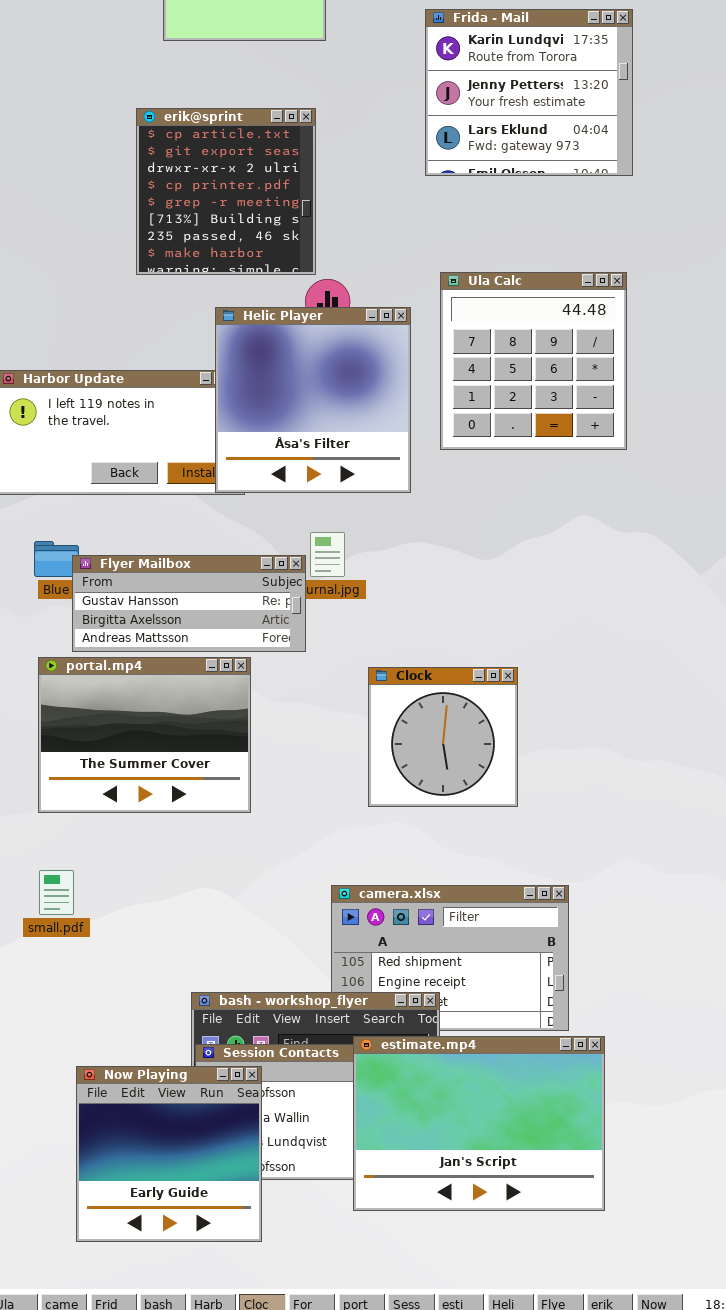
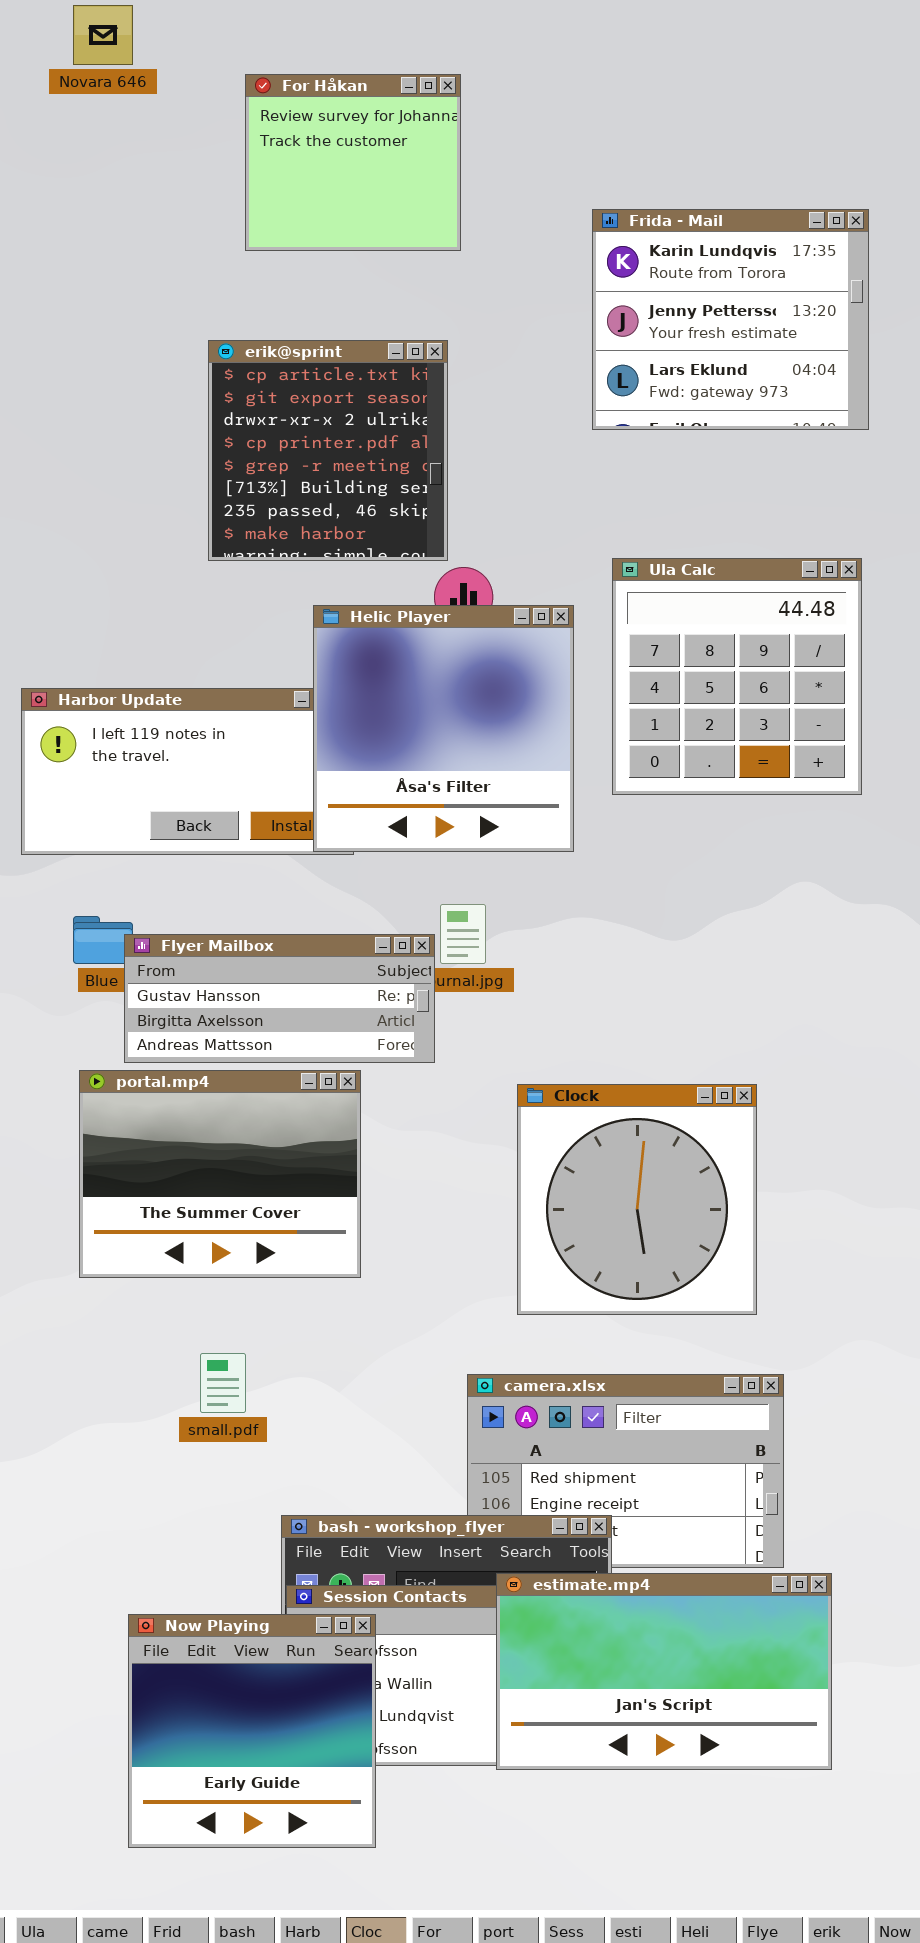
Clock: [368,667,518,807] -> [517,1084,757,1315], resized
small.pdf: [39,870,74,915] -> [200,1353,246,1413], moved
estimate.mp4: [353,1036,605,1211] -> [496,1573,832,1770], resized

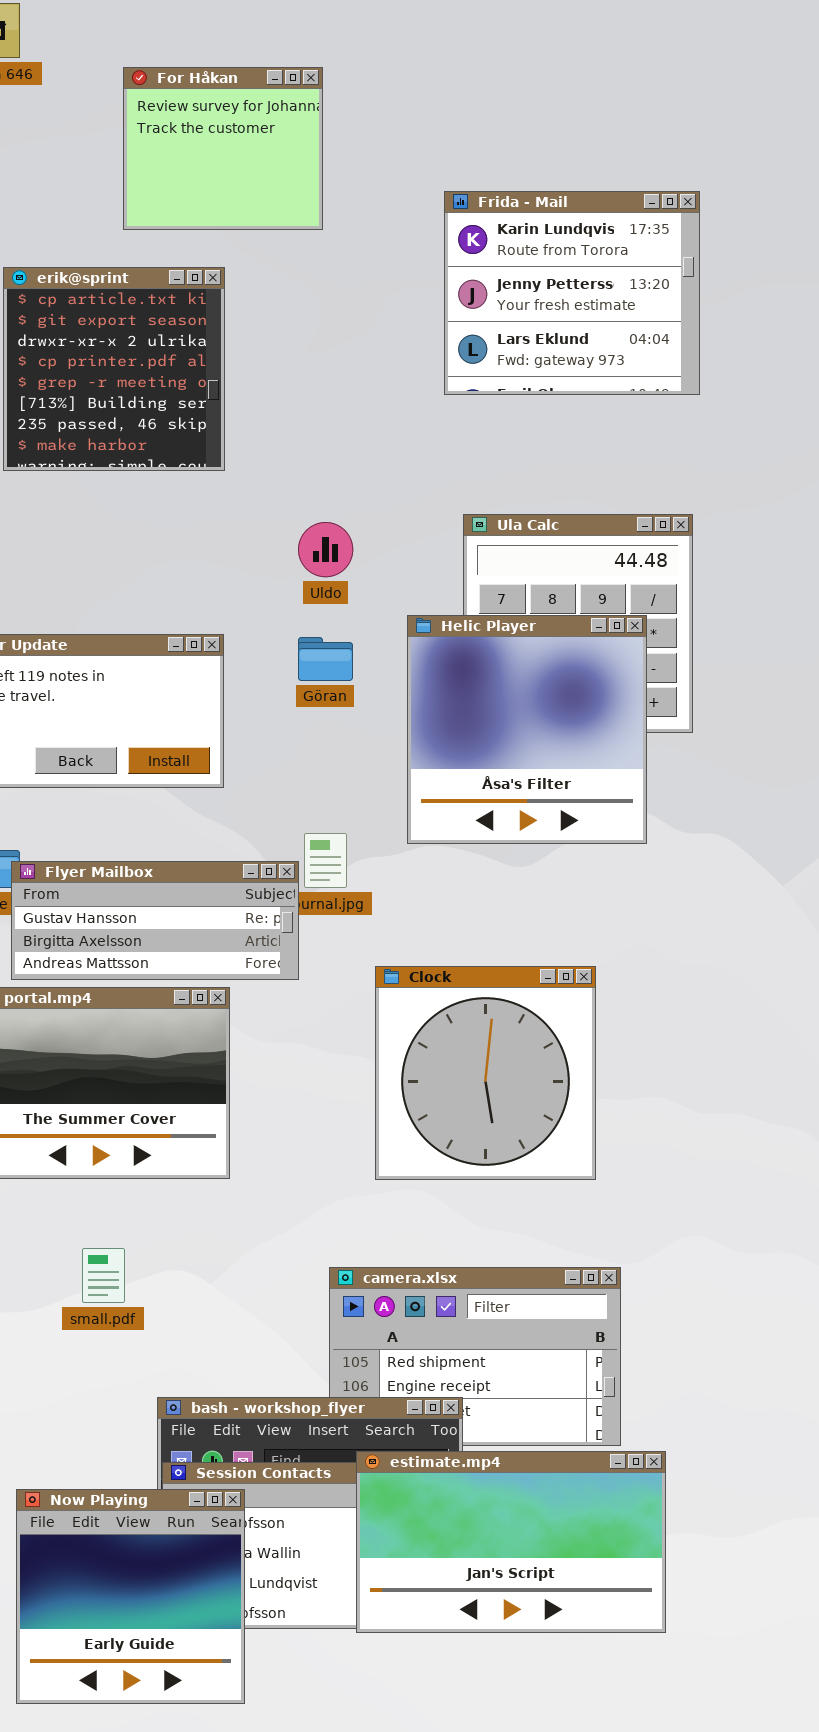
erik@sprint: [208,340,448,561] -> [3,267,225,471], moved
Helic Player: [313,605,574,852] -> [407,615,647,844], moved
Clock: [517,1084,757,1315] -> [375,966,596,1180], moved

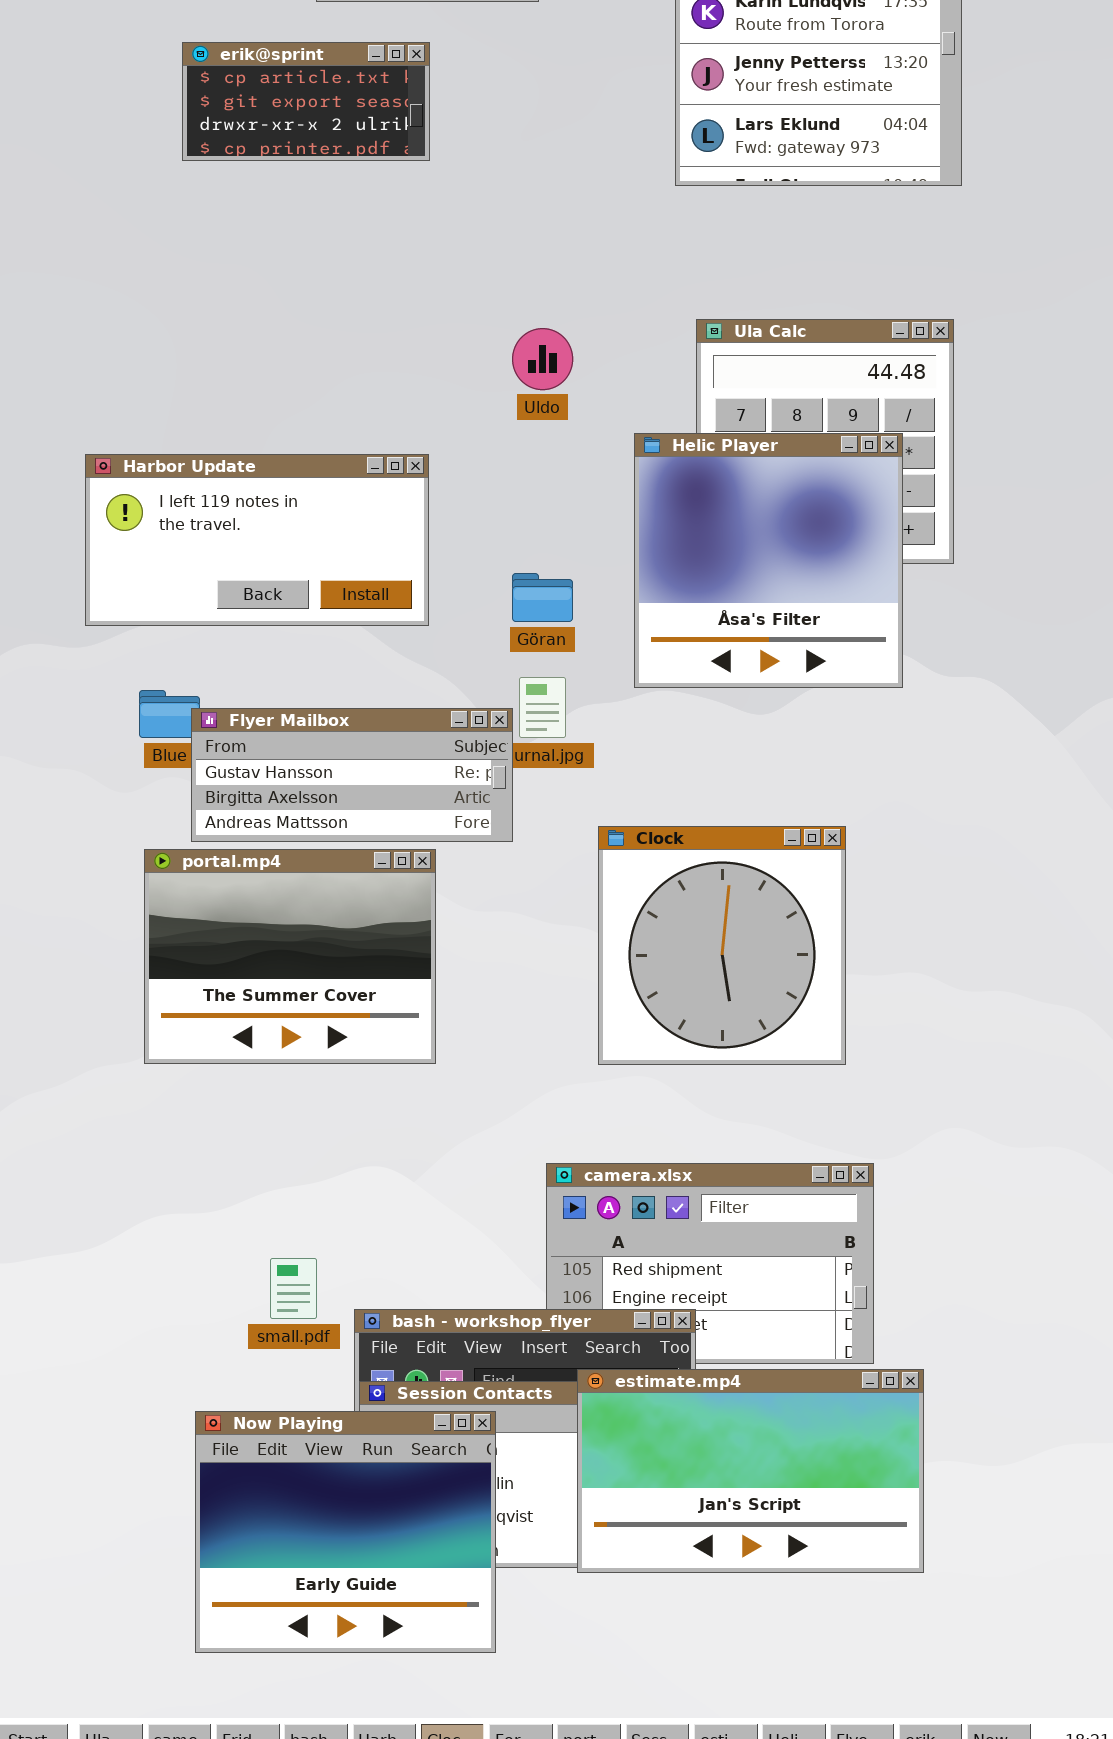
erik@sprint: [3,267,225,471] -> [182,42,430,161], resized
Göran: [298,637,353,681] -> [512,573,573,622], moved
small.pdf: [82,1248,125,1303] -> [270,1258,317,1319], moved
Now Playing: [16,1489,245,1704] -> [195,1411,496,1653], resized

